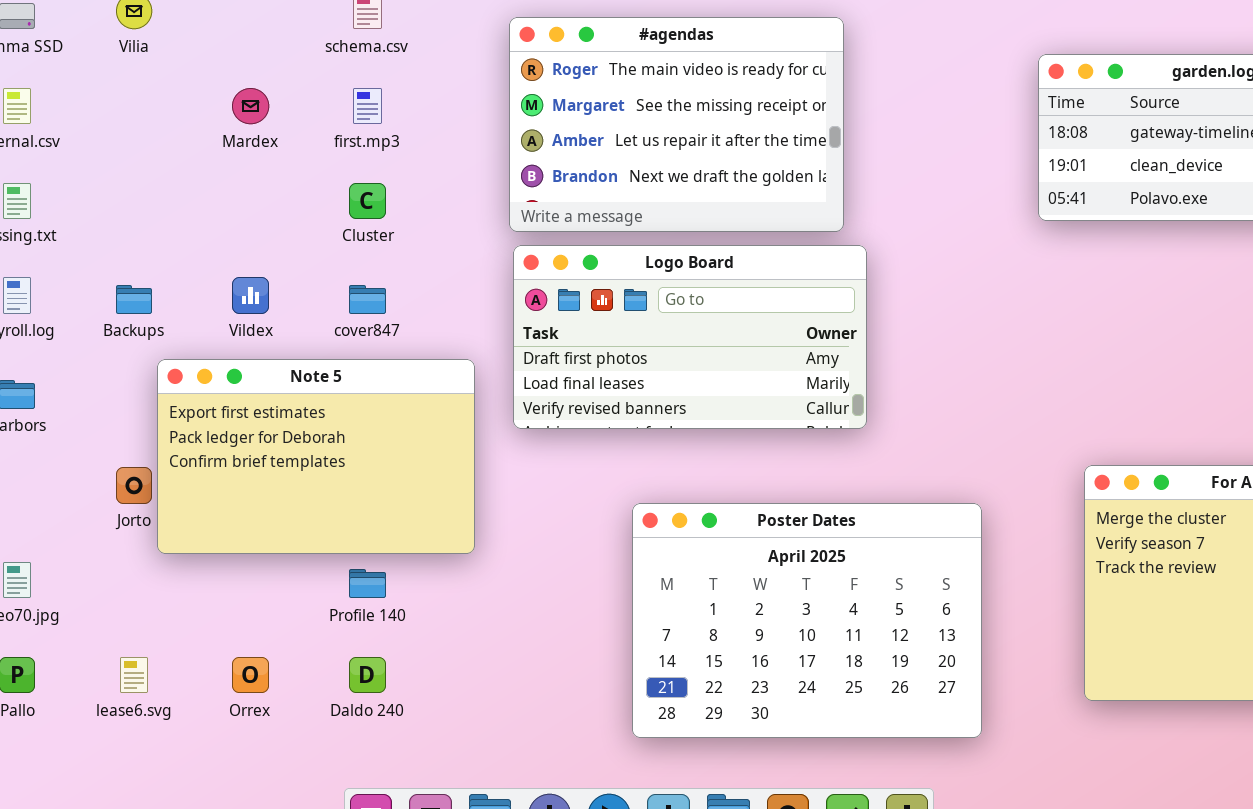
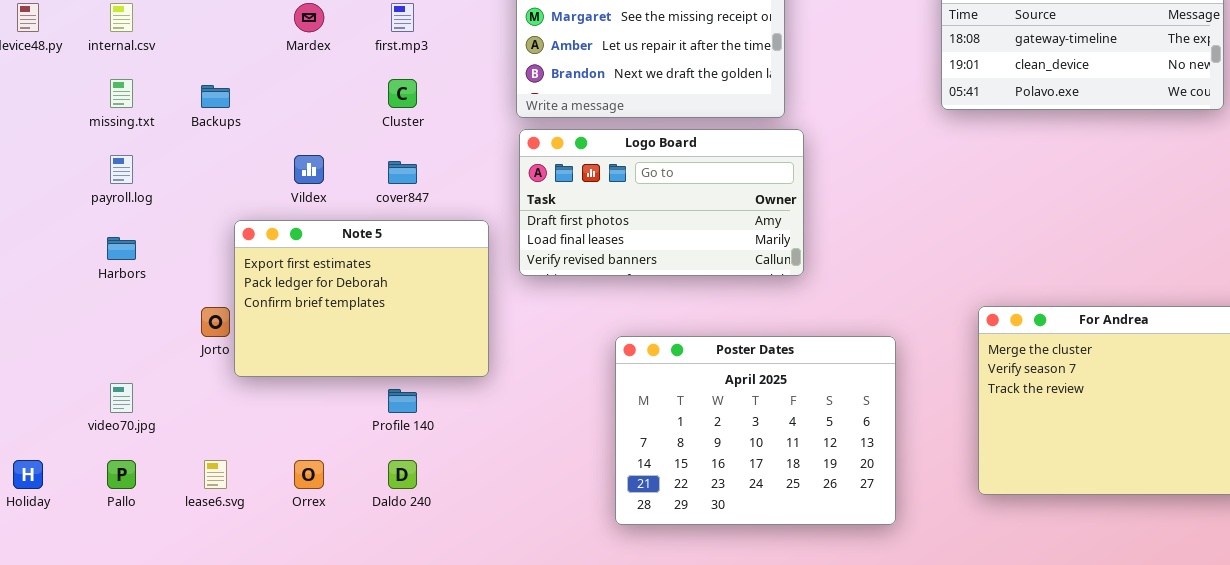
Backups: [116,285,152,314] -> [201,85,230,108], moved

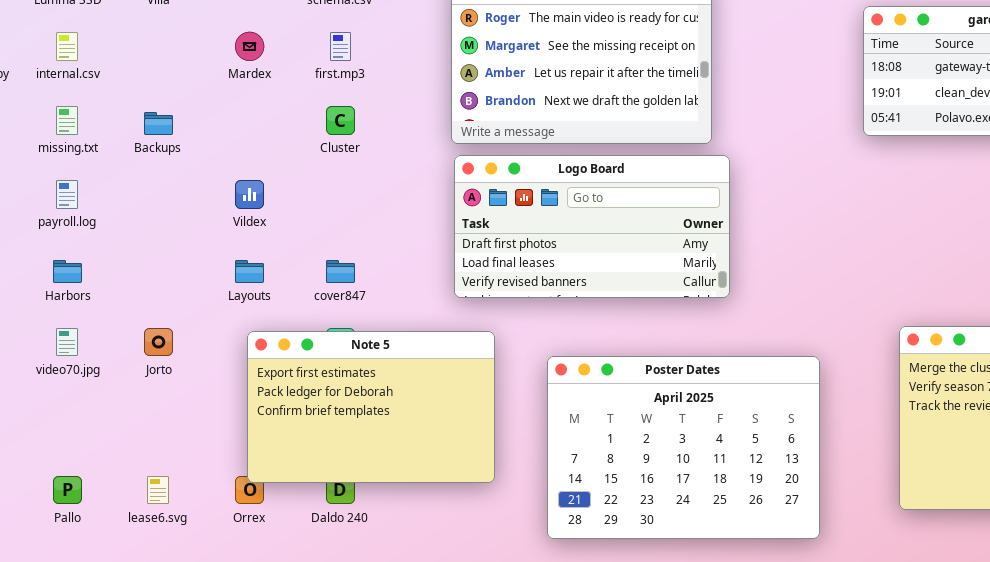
cover847: [388,161,417,184] -> [326,260,355,283], moved
Note 5: [234,220,489,377] -> [247,331,495,483], moved
video70.jpg: [110,383,133,413] -> [56,328,78,356], moved

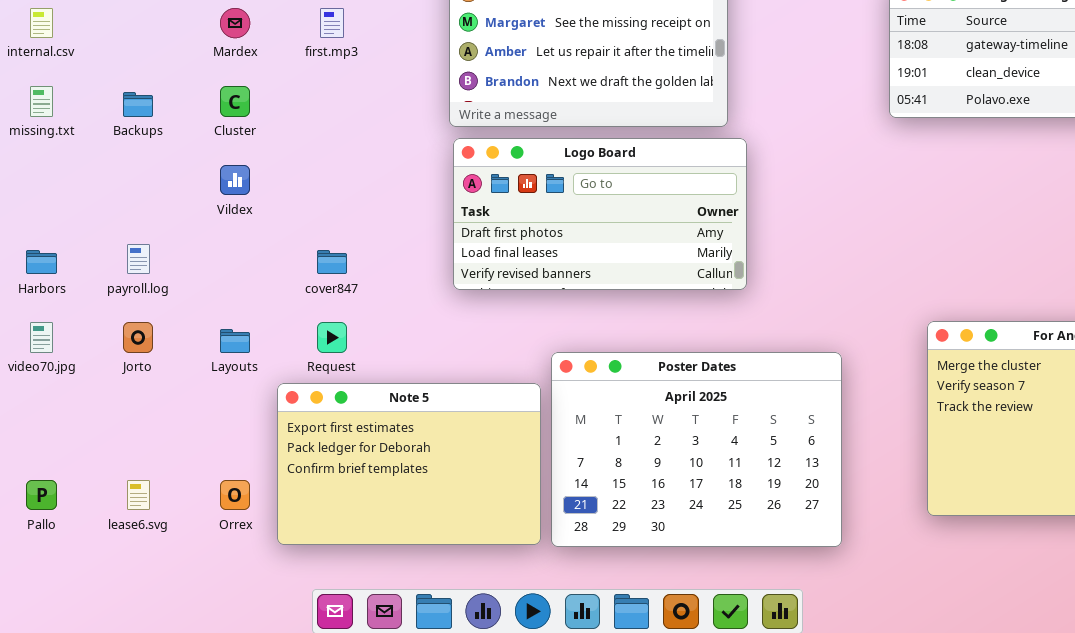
Cluster: [326,106,355,135] -> [220,86,250,117], moved
payroll.log: [56,180,78,209] -> [127,244,150,274], moved
Layouts: [235,260,264,283] -> [220,329,250,353], moved
Note 5: [247,331,495,483] -> [277,383,541,545], moved

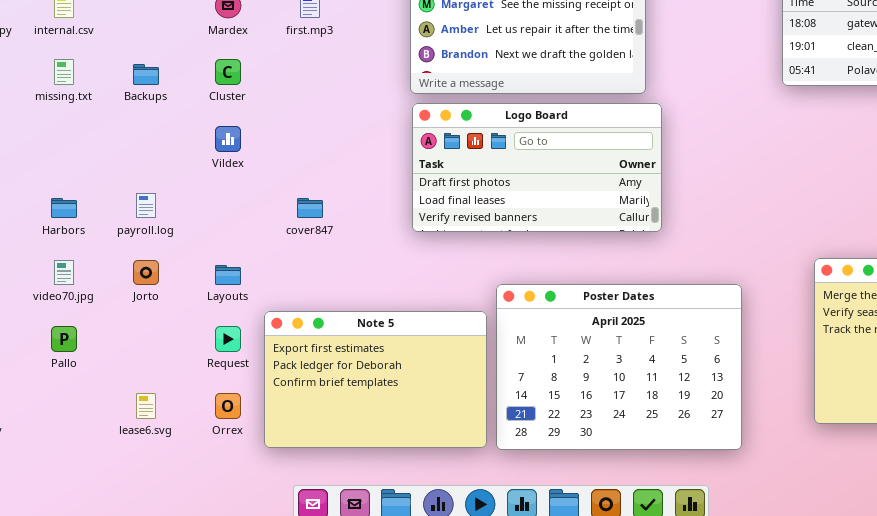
Request: [317,322,347,353] -> [215,326,241,352], moved
Pallo: [26,480,57,510] -> [51,326,77,352], moved

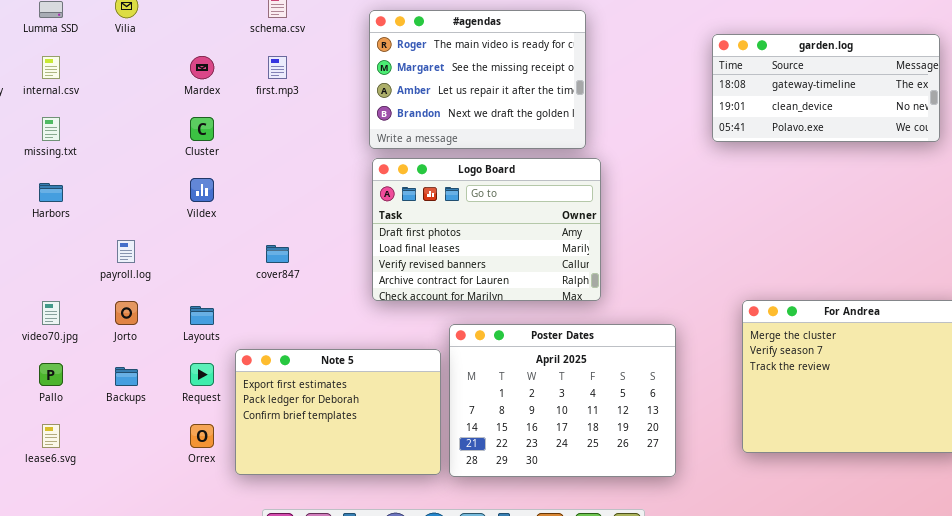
Backups: [133,64,159,85] -> [115,367,138,386], moved
Logo Board: [412,103,662,232] -> [372,158,601,301], resized
Harbors: [51,198,77,218] -> [39,183,63,202], moved
lease6.svg: [136,393,156,419] -> [42,424,60,448], moved

